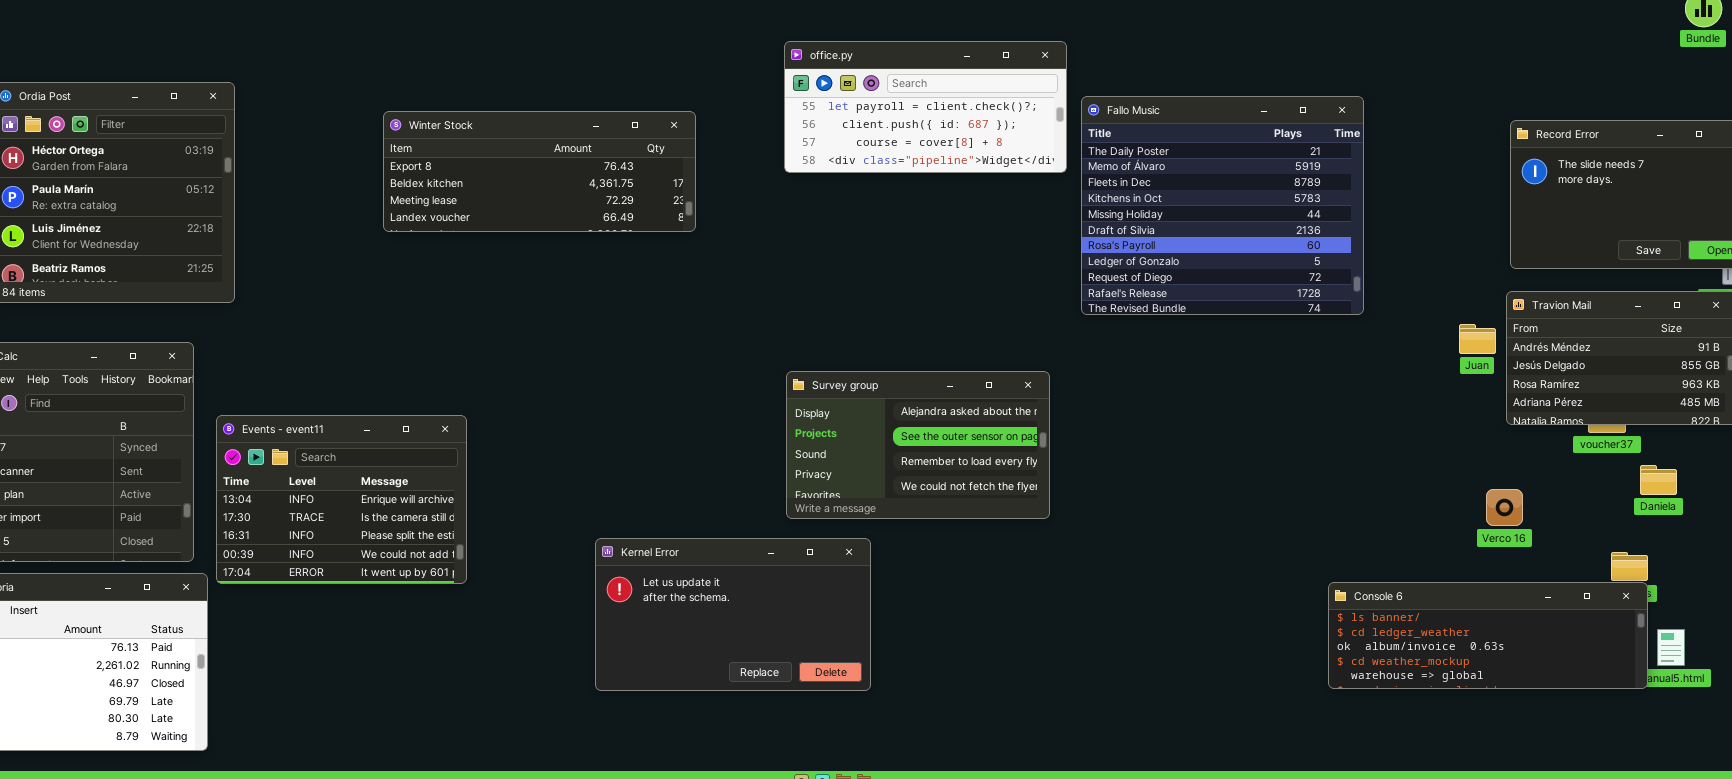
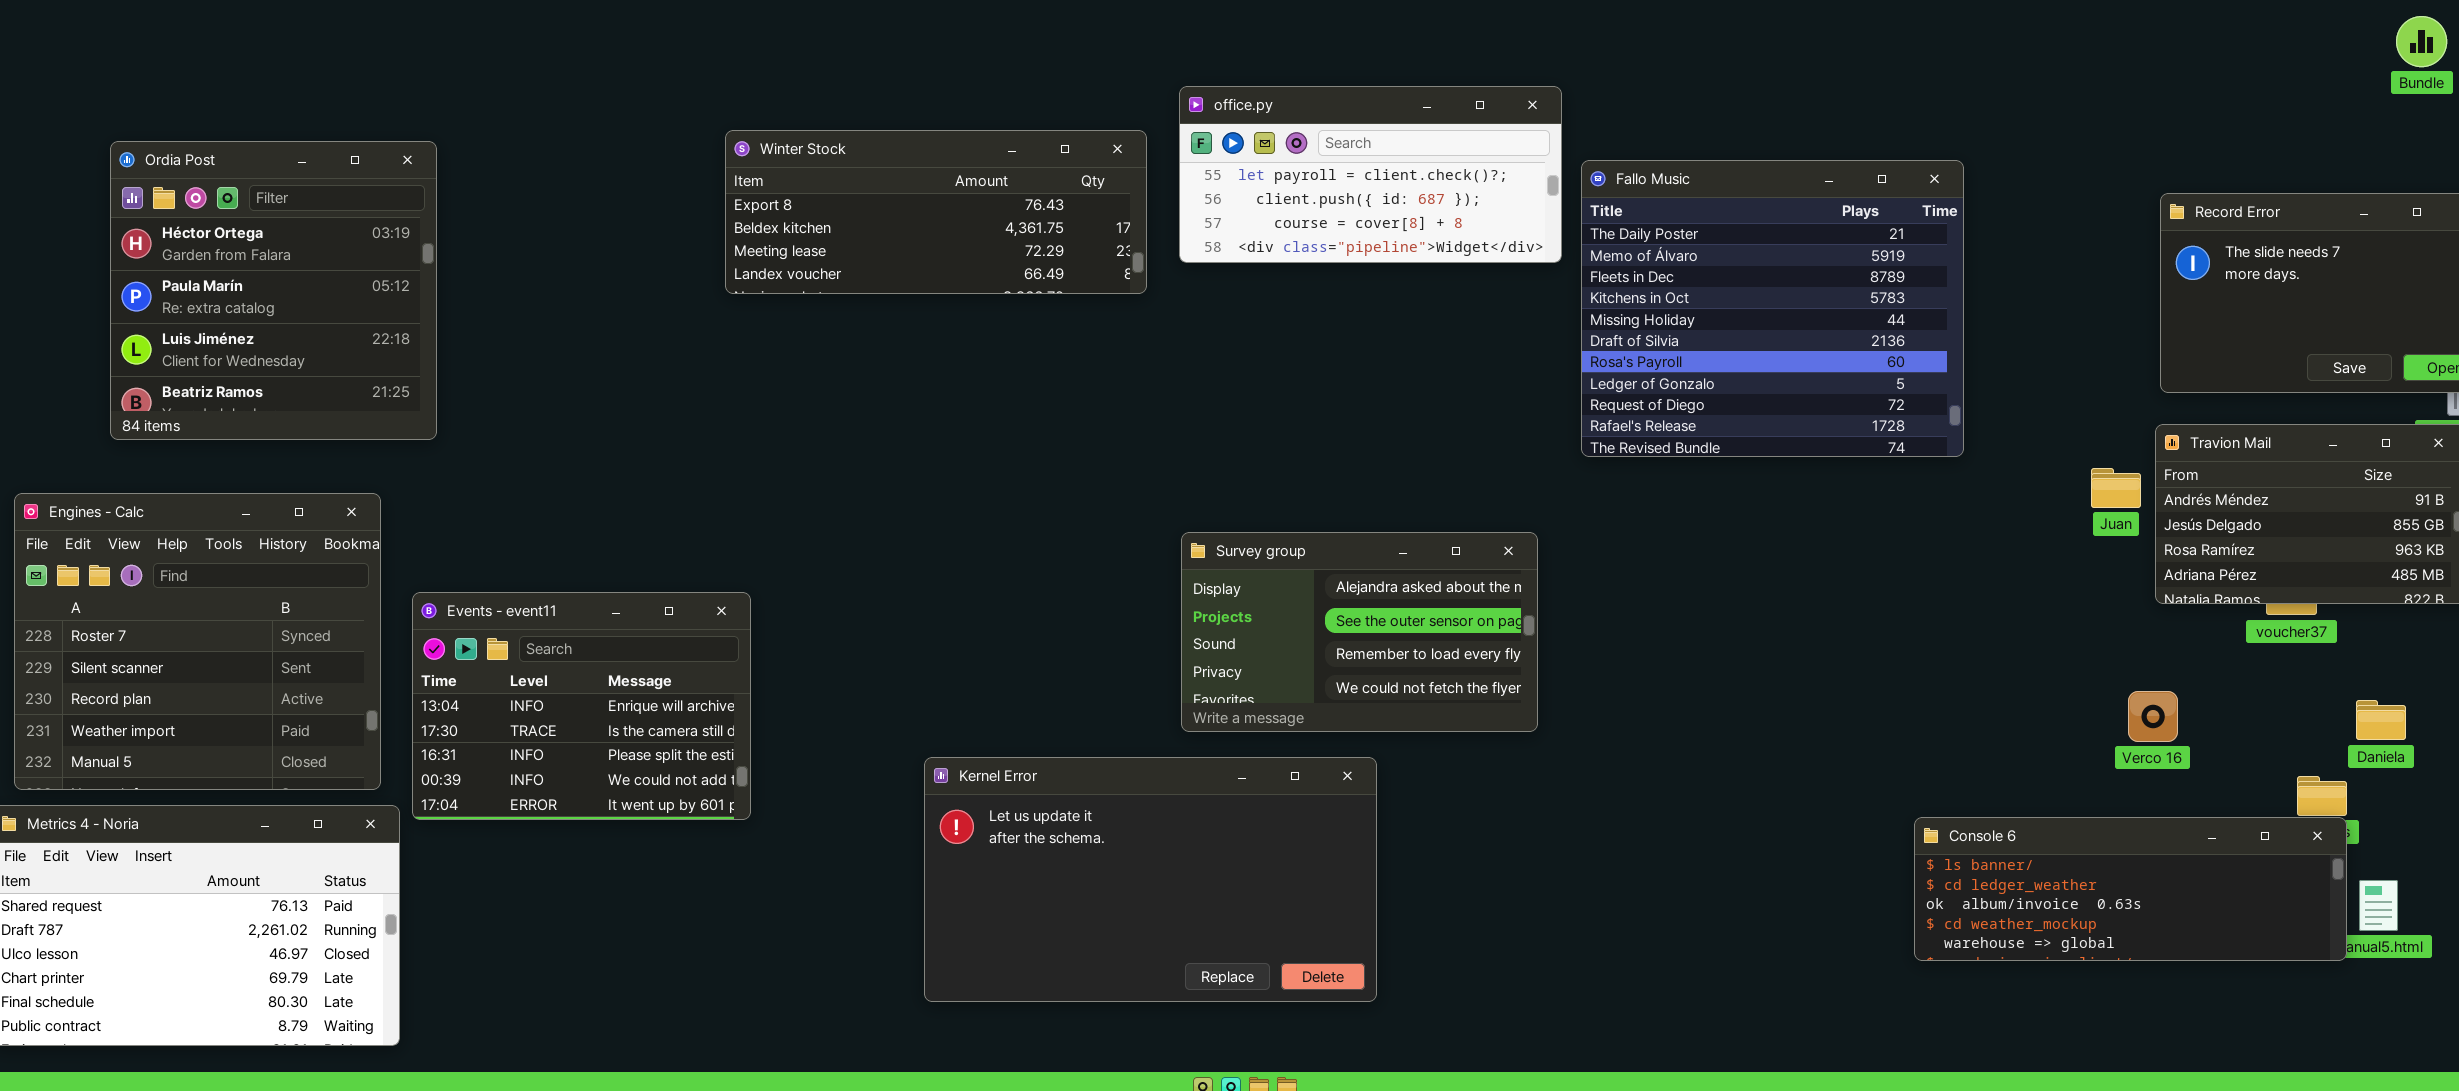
Winter Stock: [383,111,696,232] -> [725,130,1147,294], moved
Daniela: [1640,465,1677,495] -> [2356,700,2406,740], moved
Kernel Error: [595,538,871,691] -> [924,757,1377,1002], resized

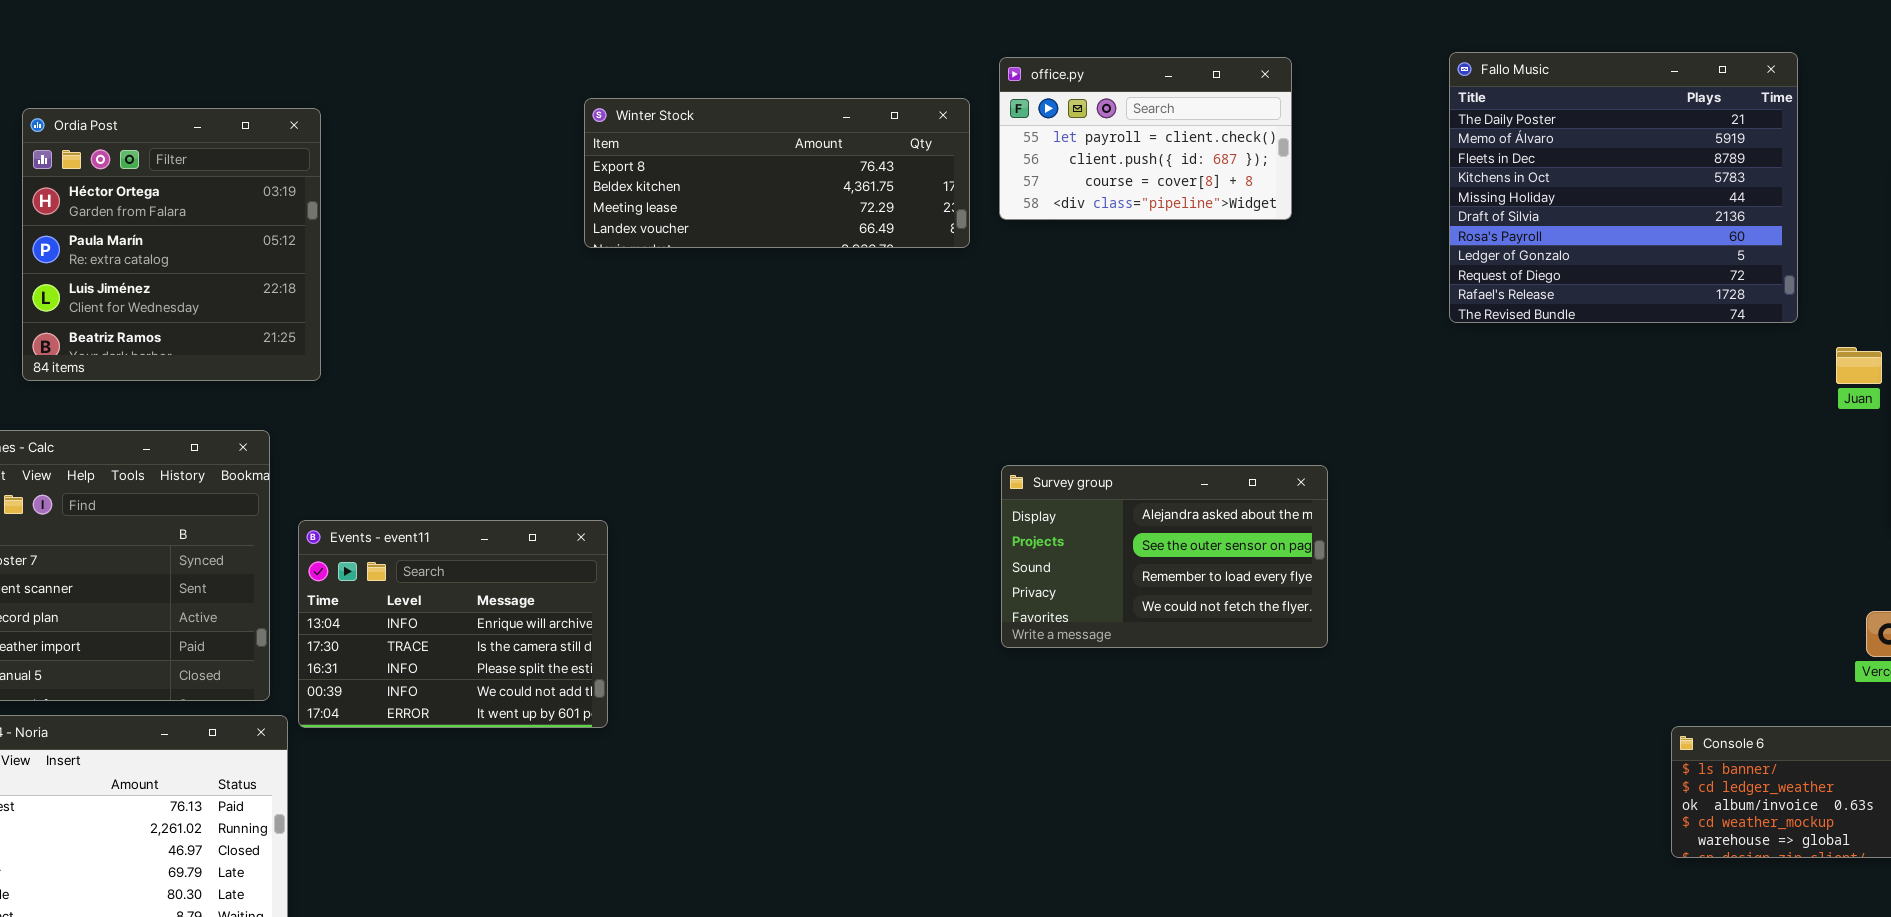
office.py: [1179,86,1562,263] -> [999,57,1292,220], resized
Fallo Music: [1581,160,1964,457] -> [1449,52,1798,323], moved
Juan: [2091,468,2141,508] -> [1836,347,1882,384], moved
Kernel Error: [924,757,1377,1002] -> none, closed

